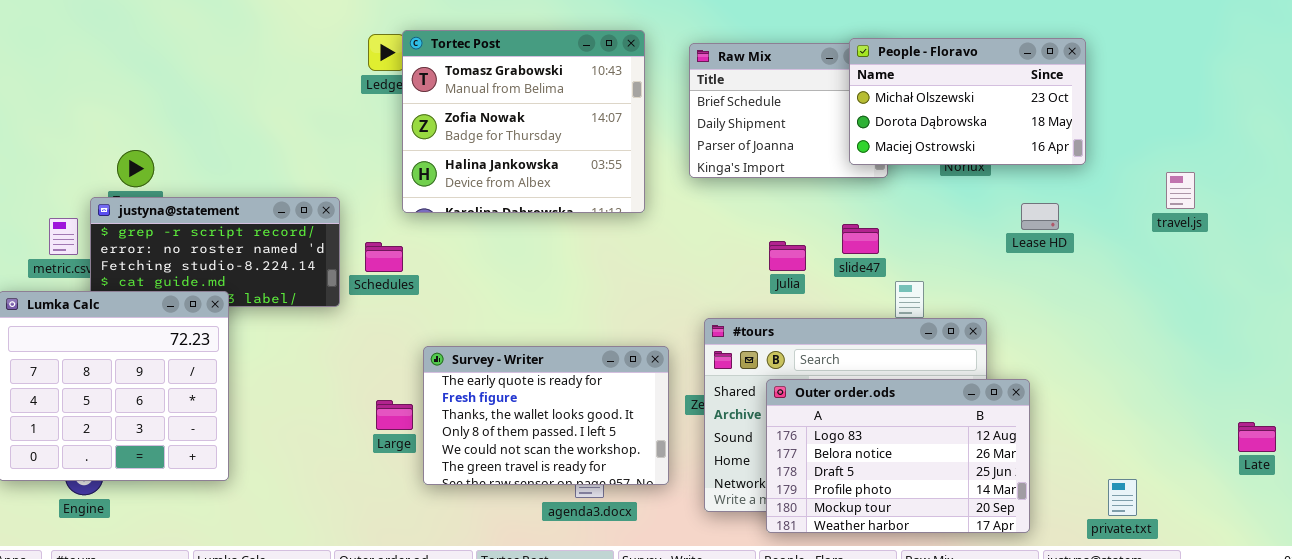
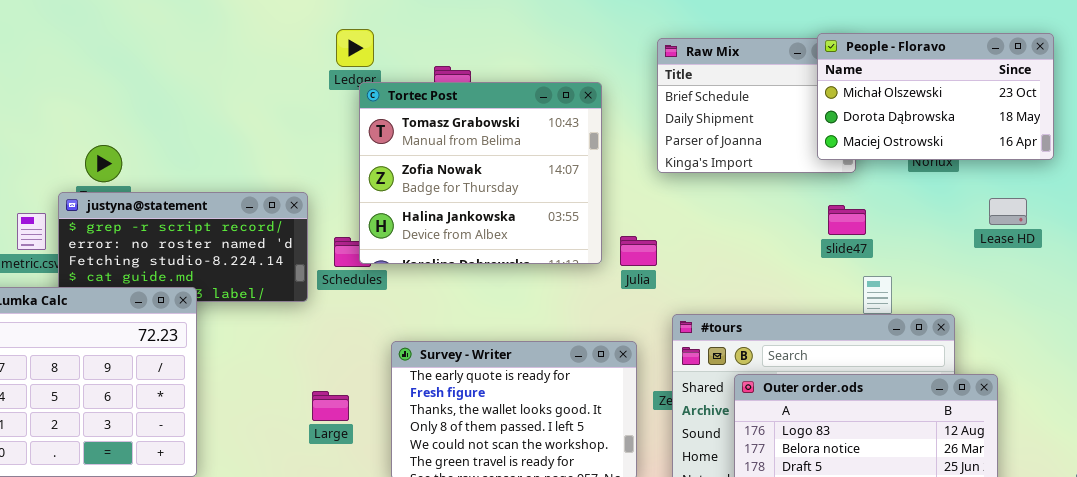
Tortec Post: [402,30,645,213] -> [359,82,602,264], moved
slide47: [842,224,879,254] -> [828,205,866,235], moved
Julia: [769,241,806,271] -> [620,236,657,266], moved
Large: [376,400,413,430] -> [312,391,349,421], moved

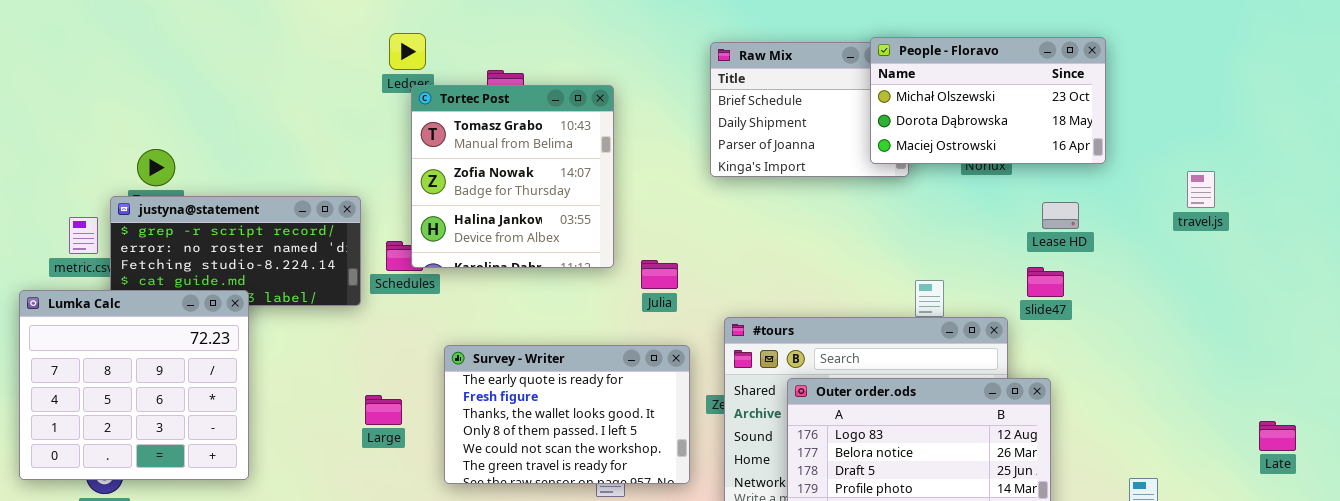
Tortec Post: [359,82,602,264] -> [411,85,614,268], resized
slide47: [828,205,866,235] -> [1027,267,1064,297], moved
Julia: [620,236,657,266] -> [641,260,678,289], moved

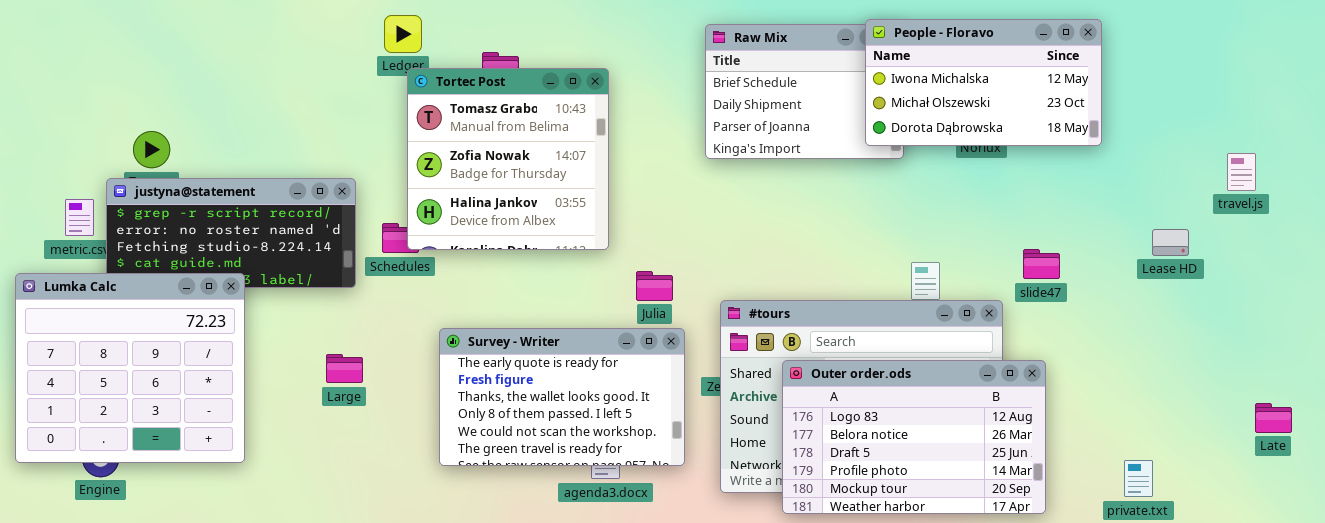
People - Floravo: [870,37,1106,164] -> [865,19,1102,146], scrolled up 1 row
travel.js: [1187,171,1215,208] -> [1227,153,1256,191], moved
Lease HD: [1042,202,1079,229] -> [1152,229,1189,256], moved
Julia: [641,260,678,289] -> [636,271,673,301], moved
Large: [365,395,402,425] -> [326,354,363,383], moved

